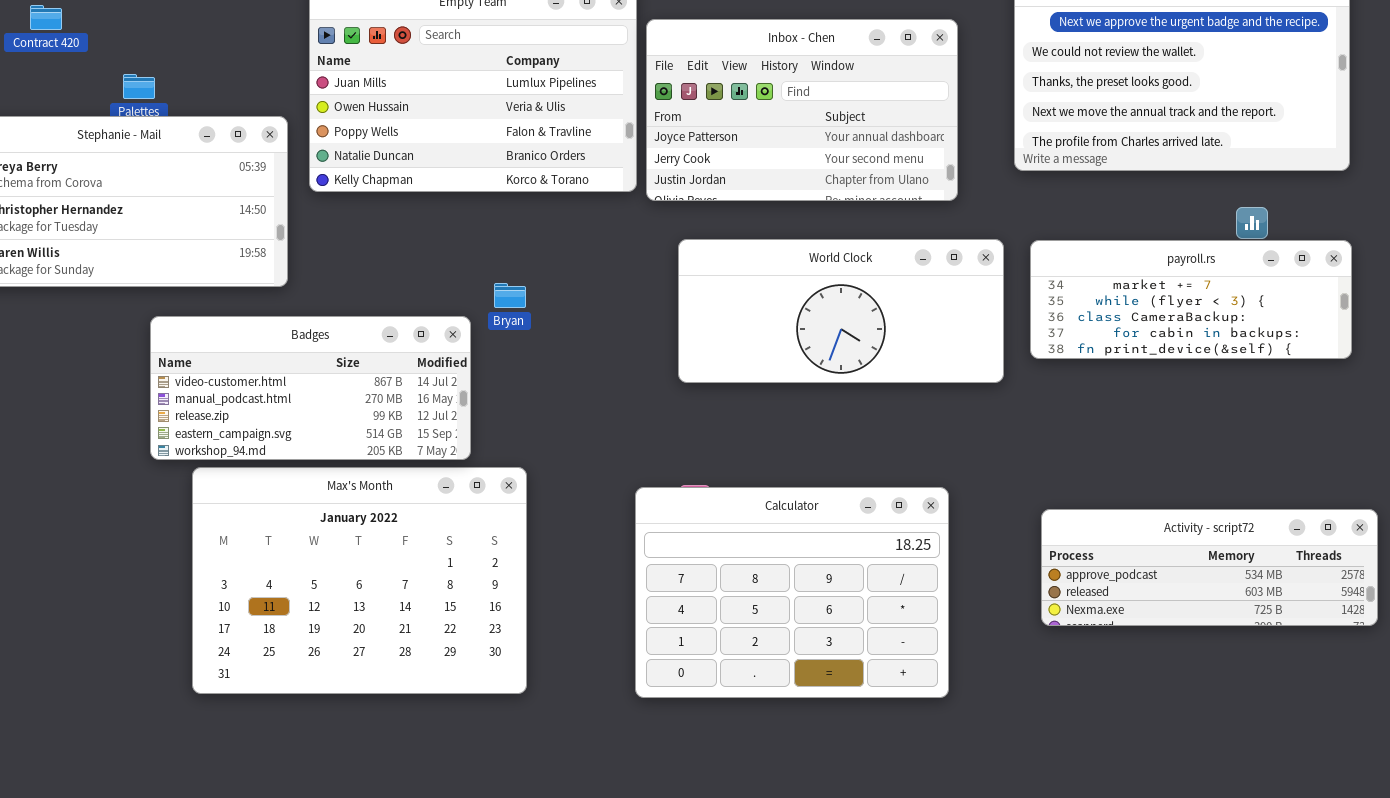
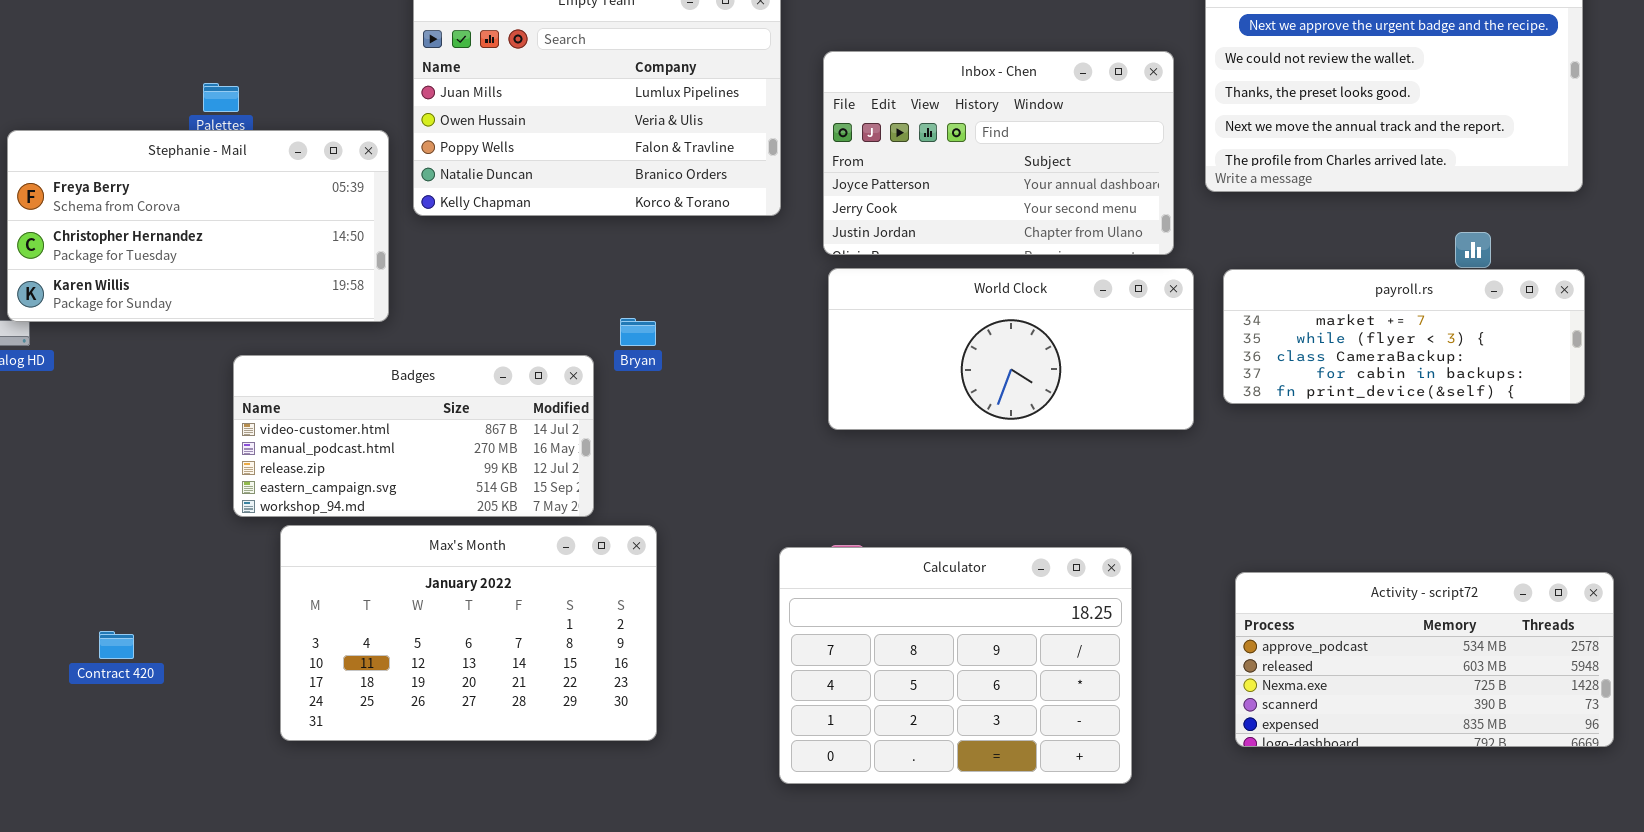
Contract 420: [30,5,62,30] -> [99,631,134,659], moved
Inbox - Chen: [646,19,958,201] -> [823,51,1174,255], moved
Max's Month: [192,467,527,694] -> [280,525,657,741], resized
Activity - script72: [1041,509,1378,626] -> [1235,572,1614,747], resized

